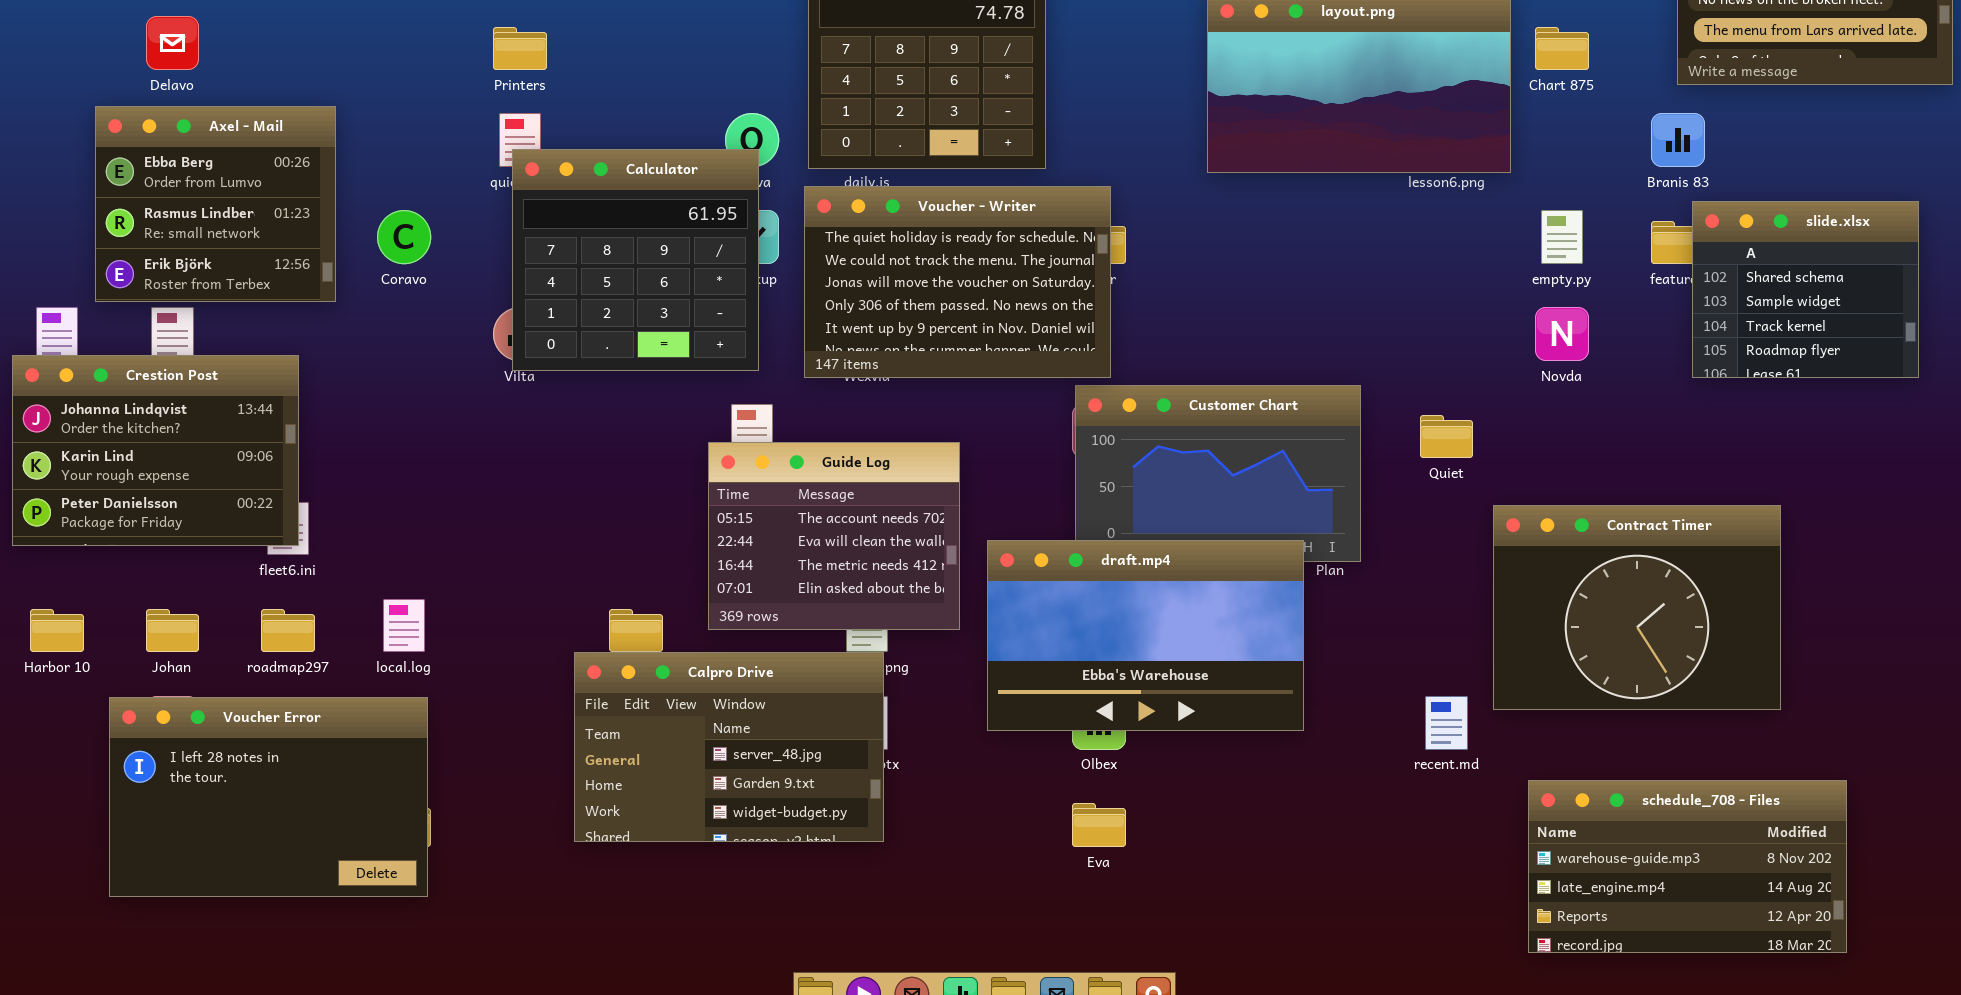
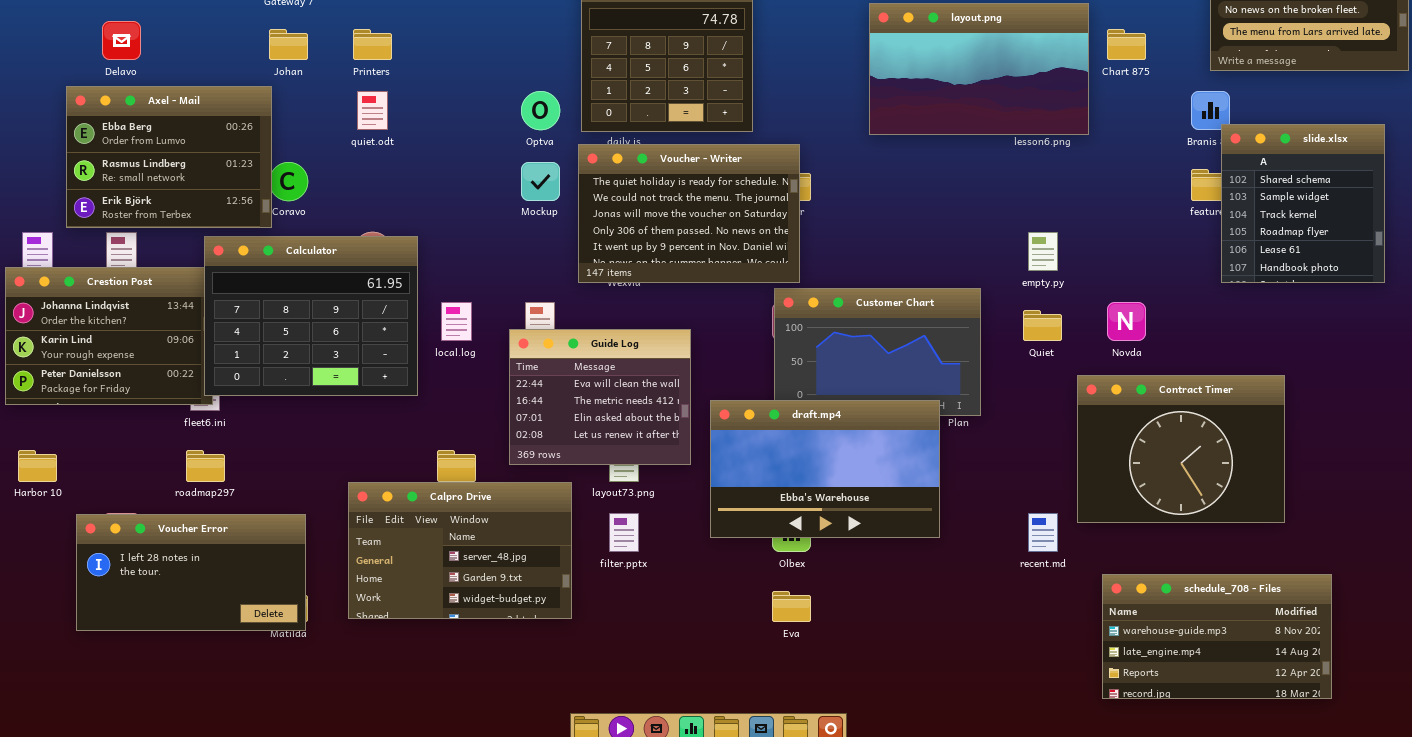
Axel - Mail: [95,106,336,302] -> [66,86,272,228], resized
Calculator: [512,149,759,371] -> [204,236,418,396], moved, resized
slide.xlsx: [1692,201,1919,378] -> [1221,124,1385,283], resized
empty.py: [1541,210,1583,264] -> [1028,232,1058,271], moved
Novda: [1535,307,1589,361] -> [1107,302,1146,341], moved
Guide Log: [708,442,960,630] -> [509,329,691,465], scrolled down 1 row
local.log: [383,599,425,652] -> [441,302,472,341], moved
Johan: [146,609,199,652] -> [269,29,308,60], moved
Calpro Drive: [574,652,884,842] -> [348,482,572,619], moved
Voucher Error: [109,697,428,897] -> [76,514,306,631], resized

